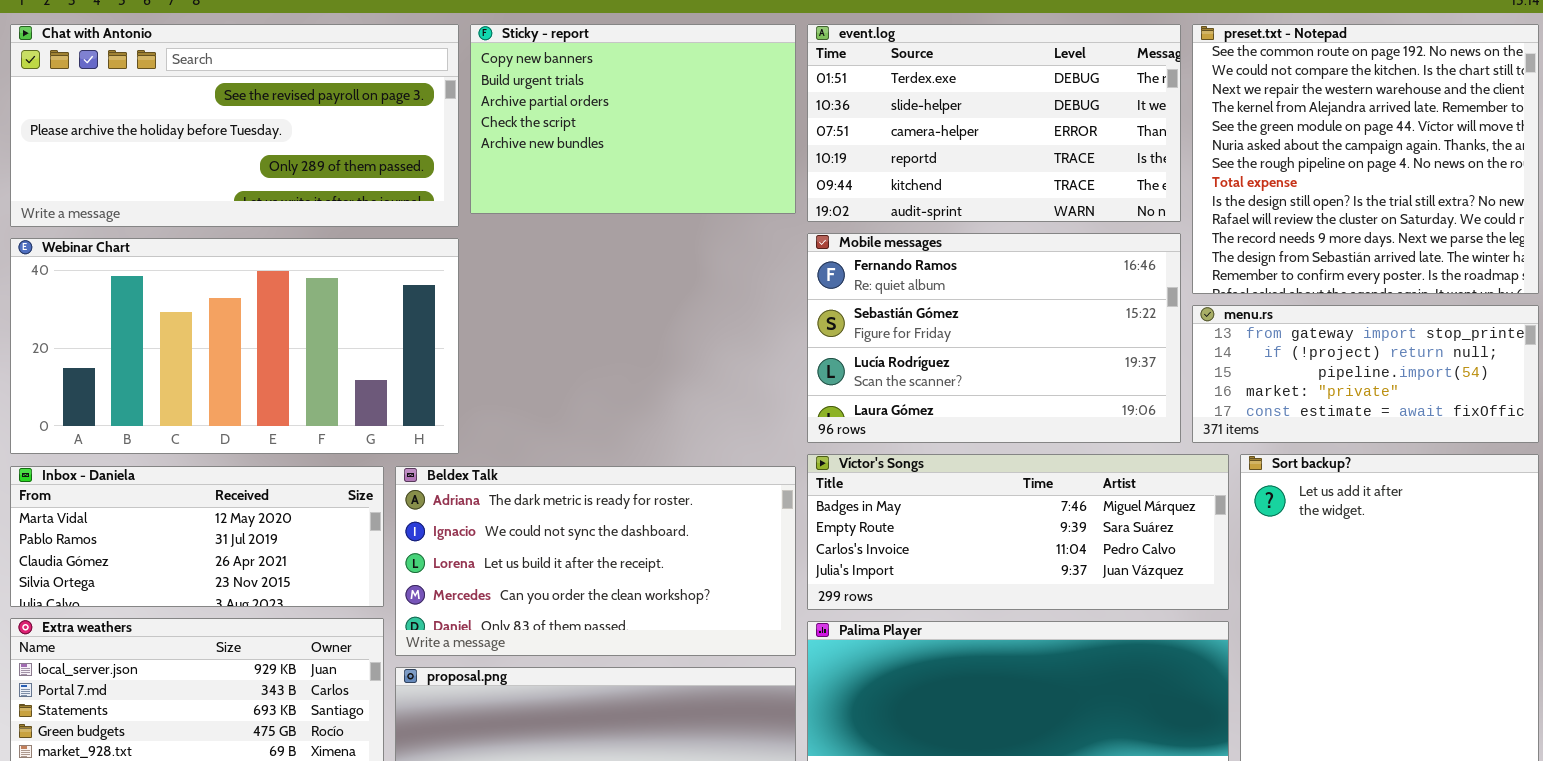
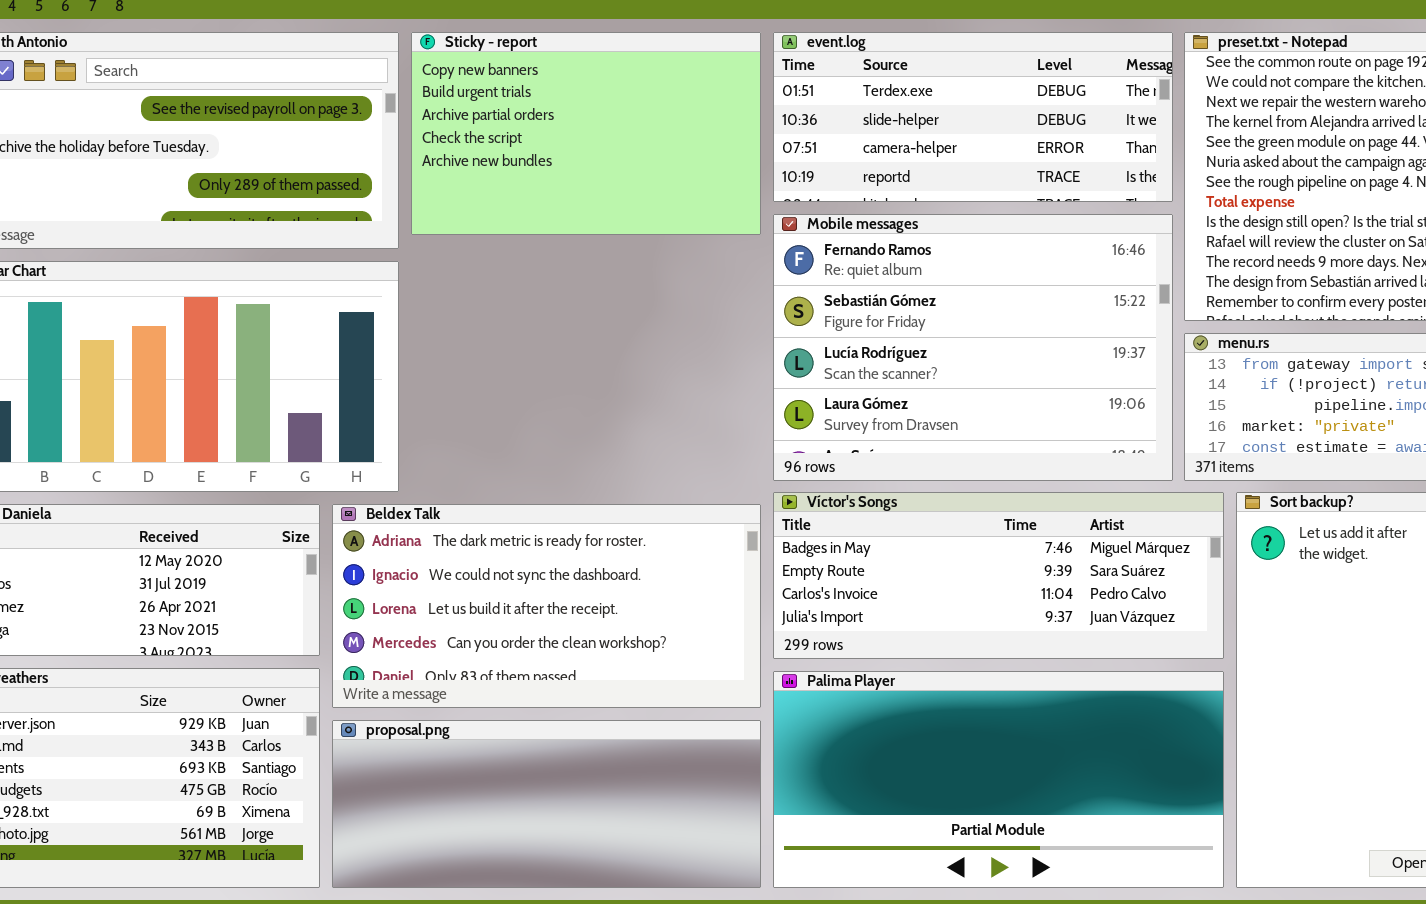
event.log: [807,24,1181,222] -> [773,32,1173,202], resized
Mobile messages: [807,233,1181,443] -> [773,214,1173,481], resized

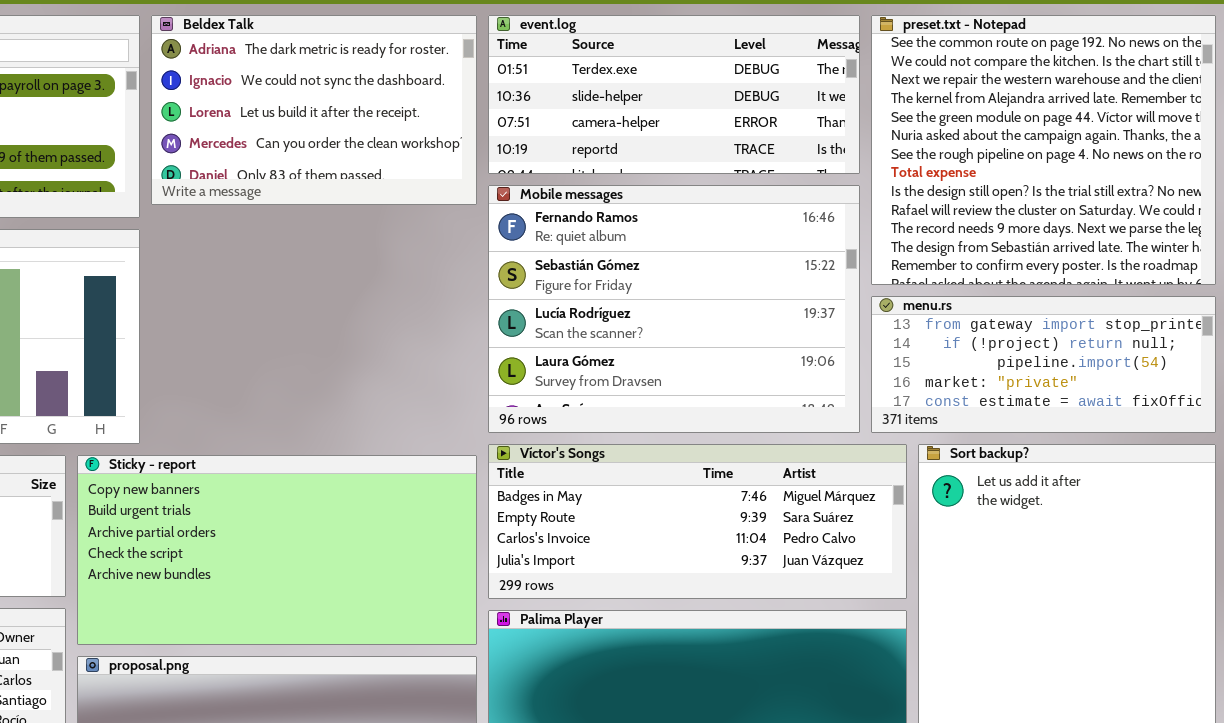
Sticky - report: [411,32,761,235] -> [77,455,477,645], moved, resized
Beldex Talk: [332,504,761,708] -> [151,15,477,205], moved, resized

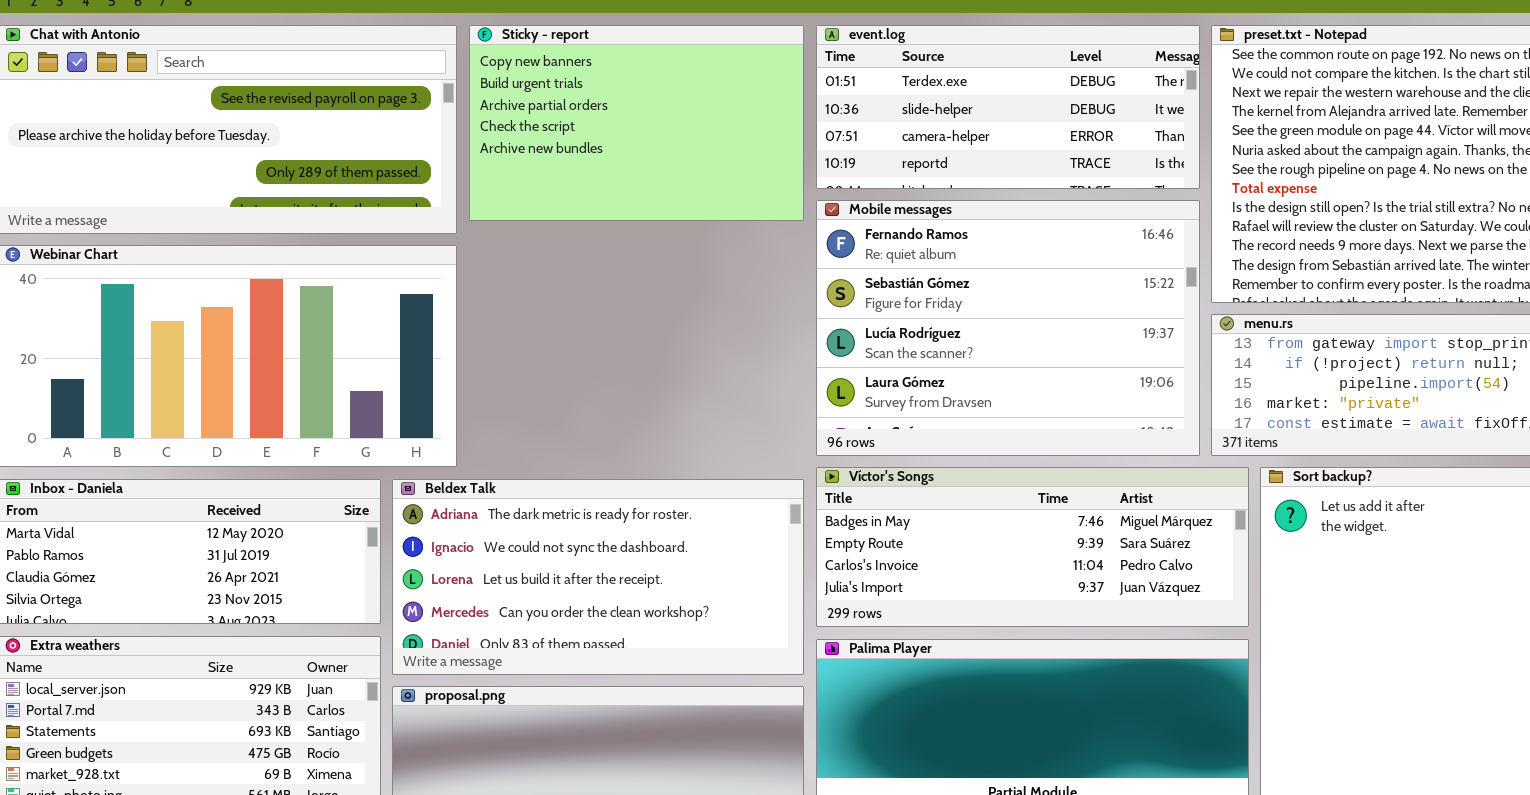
Beldex Talk: [151,15,477,205] -> [392,479,804,675], moved, resized
Sticky - report: [77,455,477,645] -> [469,25,804,221], moved, resized

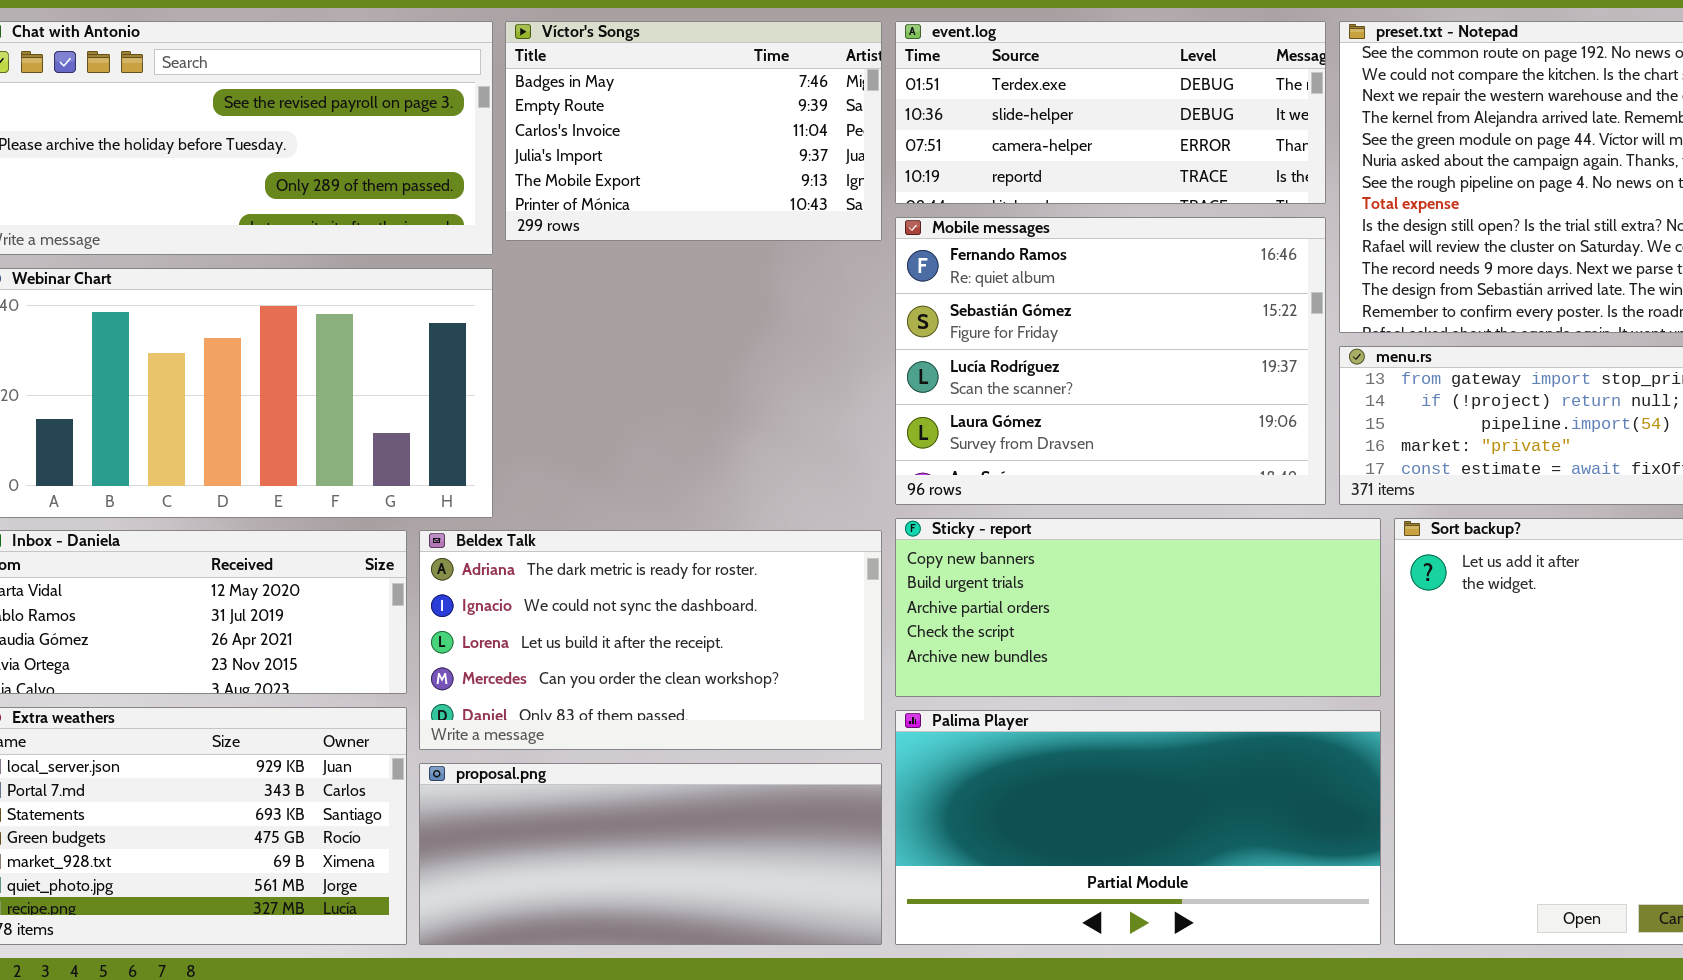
Sticky - report: [469,25,804,221] -> [895,518,1381,697], moved, resized
Víctor's Songs: [816,467,1249,627] -> [505,21,882,241], moved, resized

